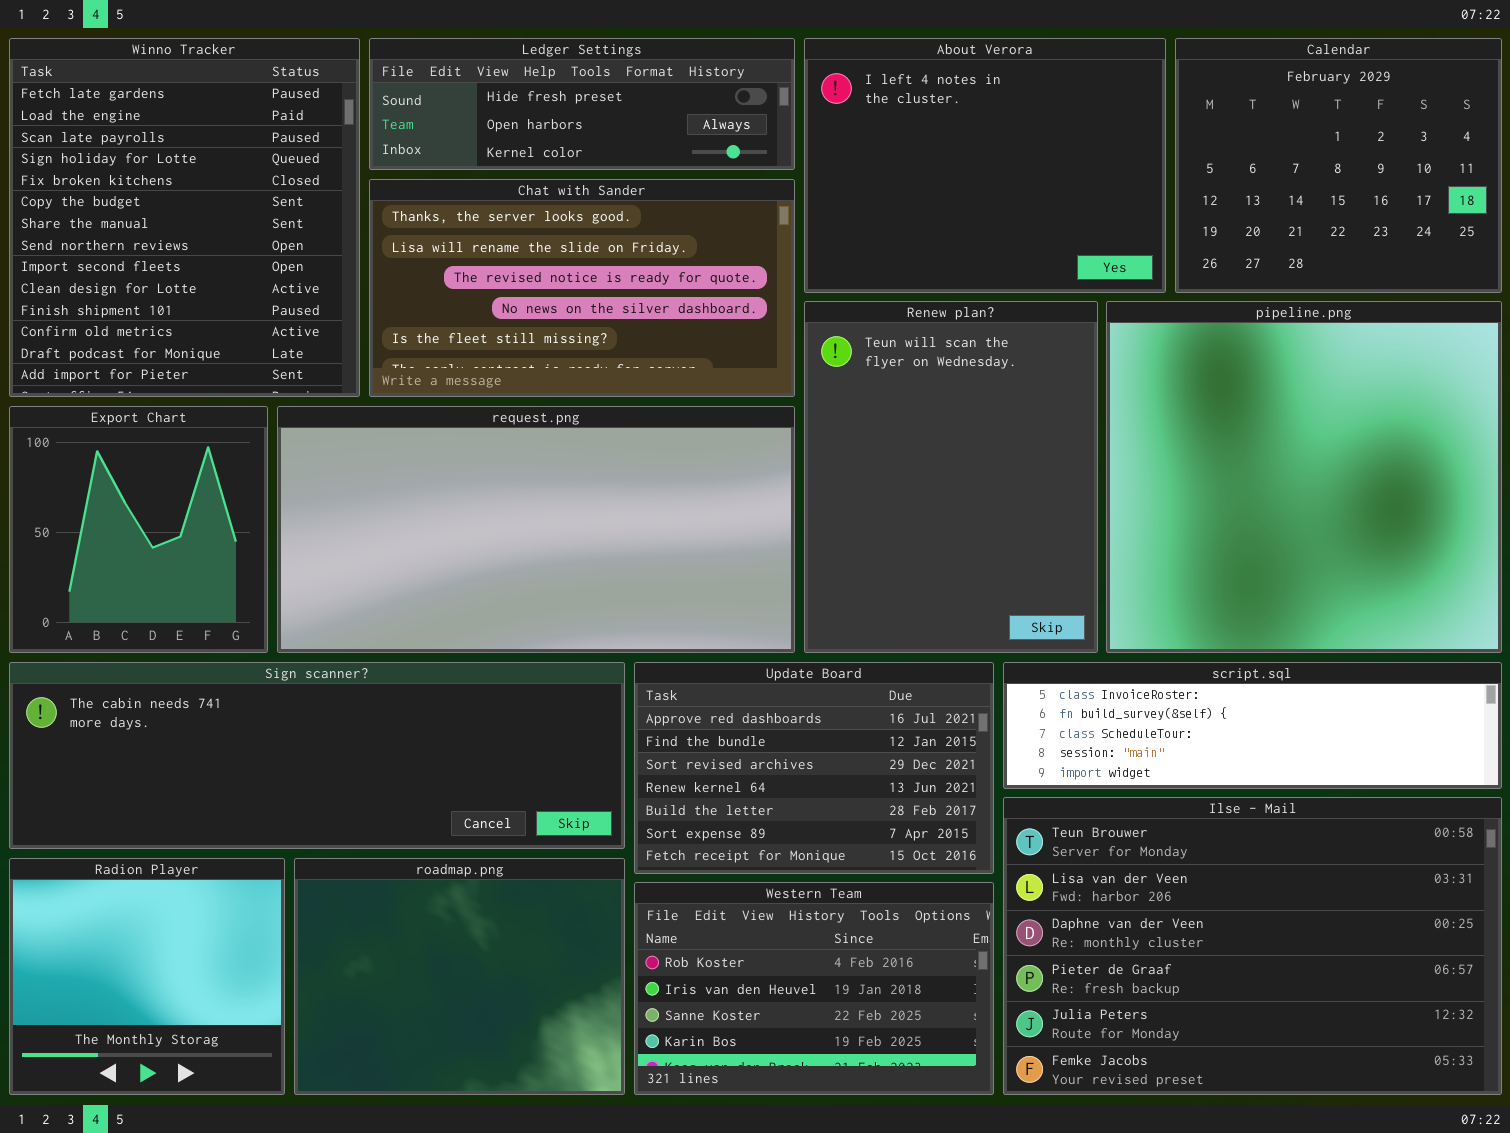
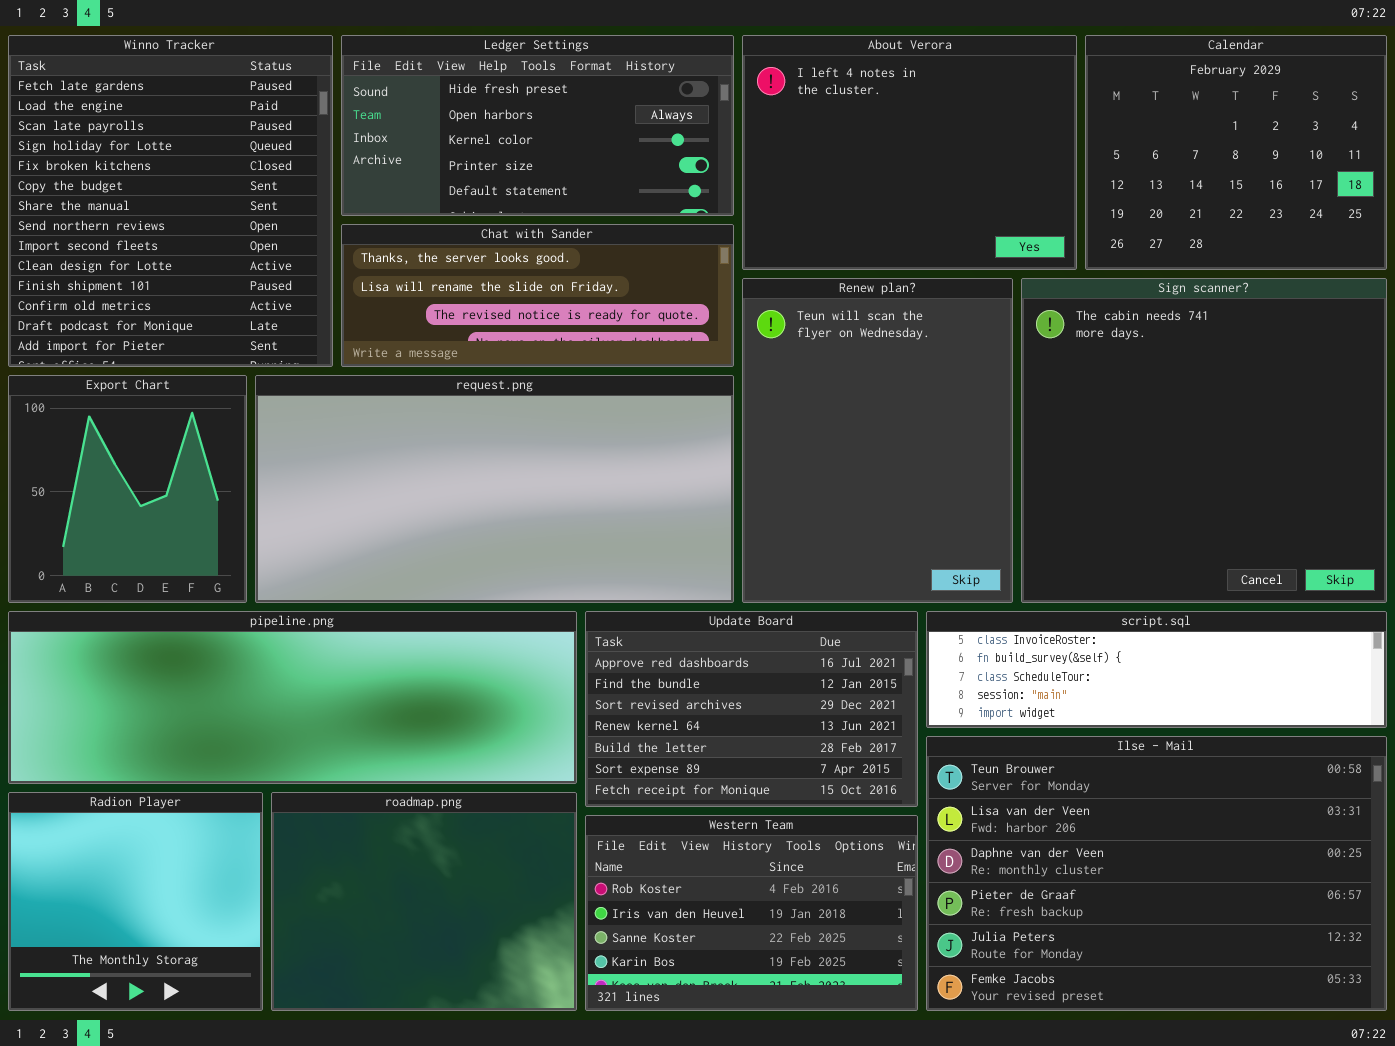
Ledger Settings: [369,38,795,170] -> [341,35,734,216], resized
Chat with Sander: [369,179,795,397] -> [341,224,734,367], resized
pipeline.png: [1106,301,1502,653] -> [8,611,577,784], moved, resized
Sign scanner?: [9,662,625,849] -> [1021,278,1387,603], moved, resized

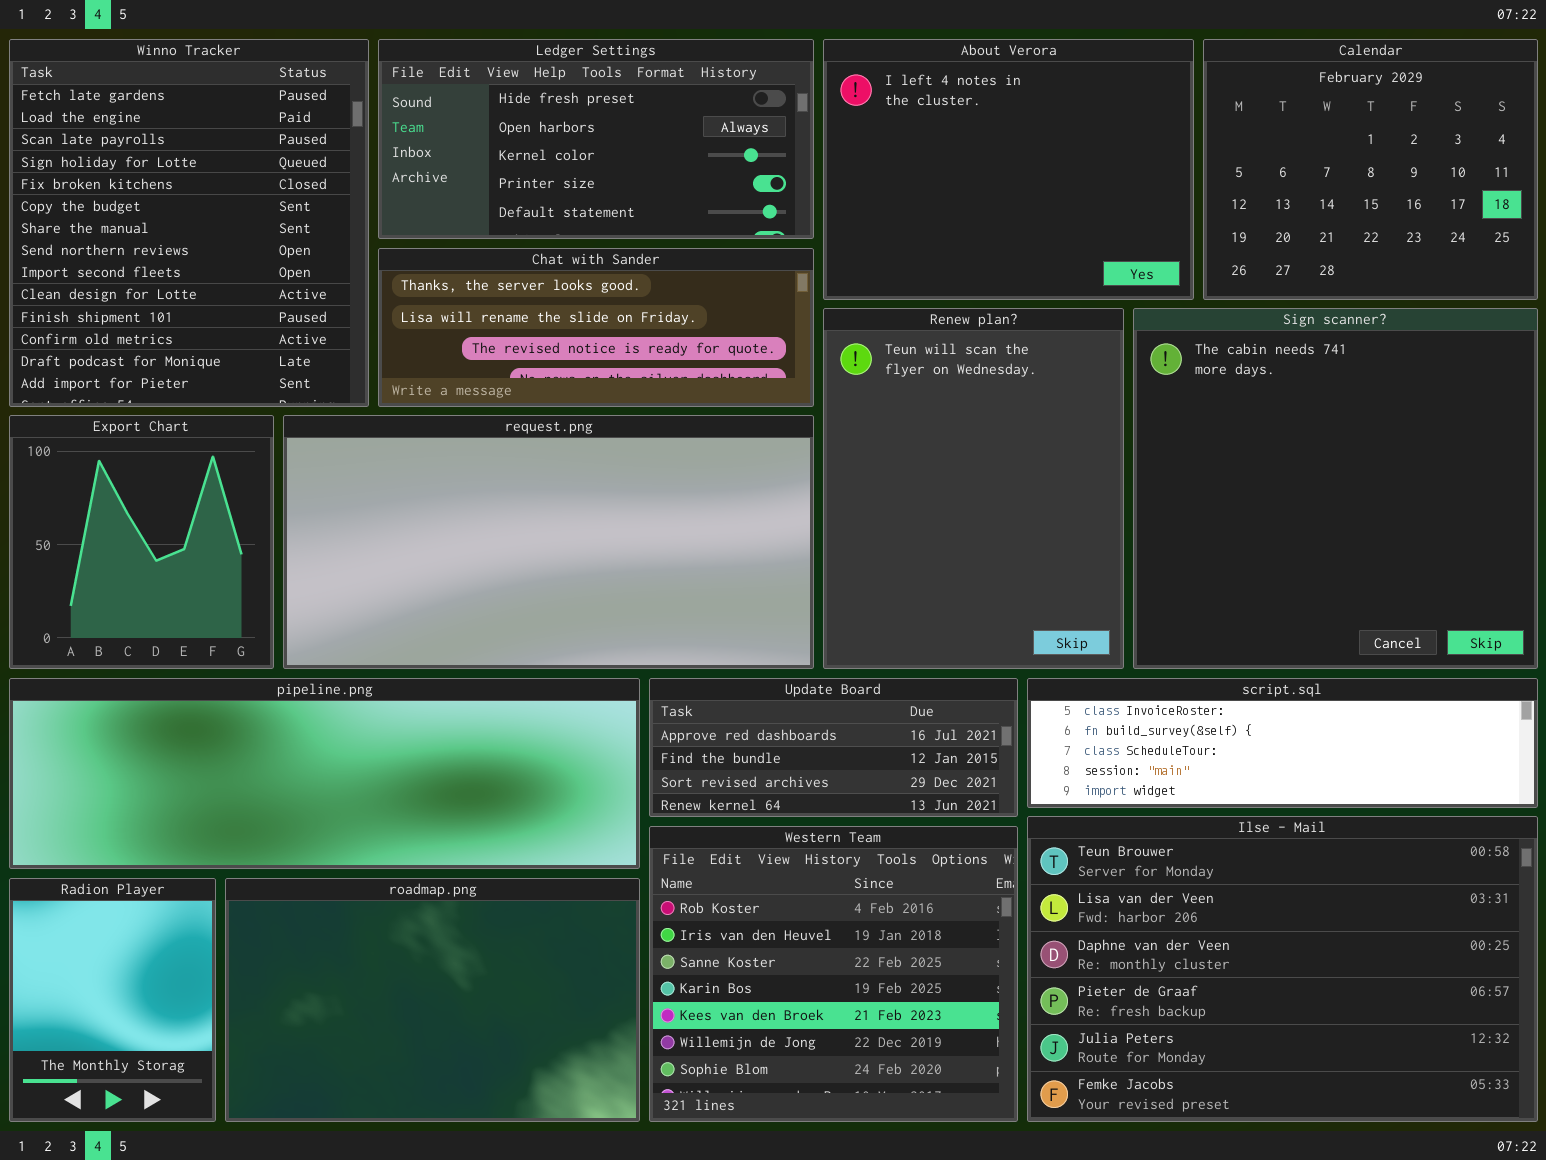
Update Board: [585,611,918,807] -> [649,678,1018,817], resized
Radion Player: [8,792,263,1011] -> [9,878,216,1122], resized
roadmap.png: [271,792,577,1011] -> [225,878,640,1122], resized
Western Team: [585,815,918,1011] -> [649,826,1018,1122], resized

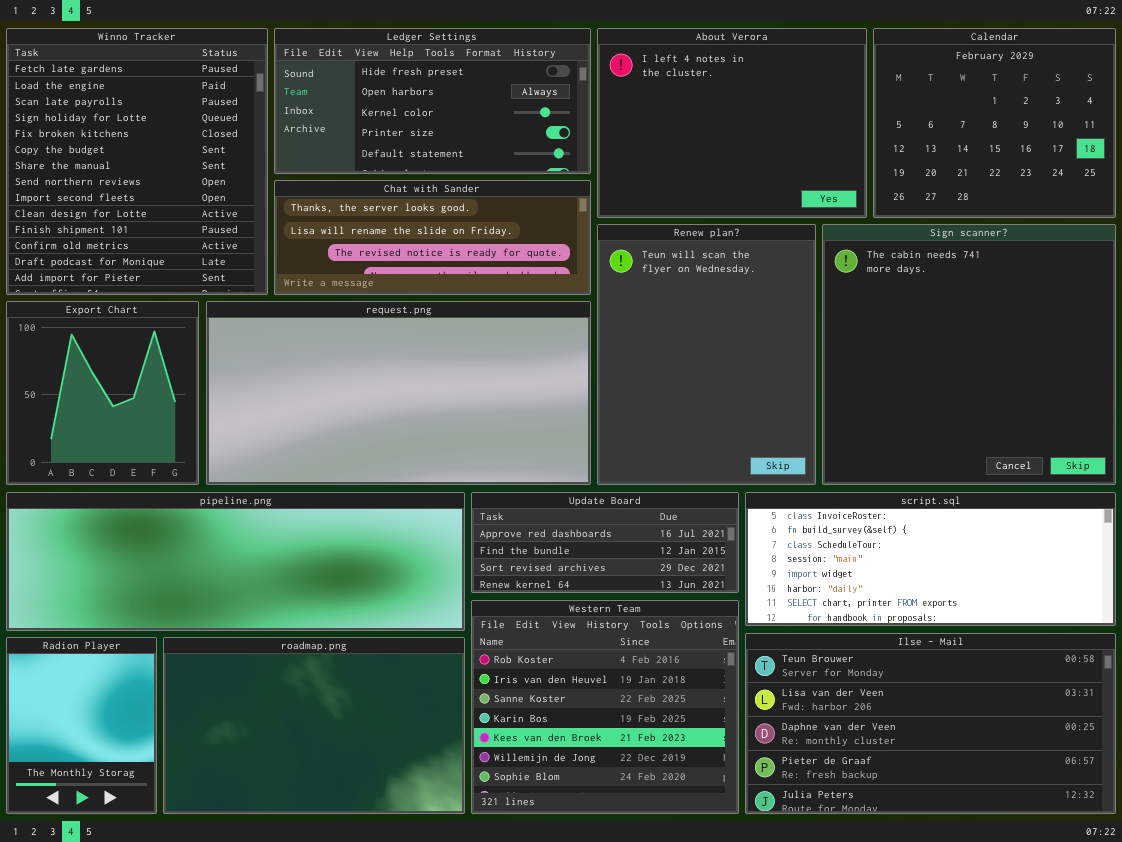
script.sql: [1027,678,1538,808] -> [745,492,1116,626], resized
Ilse - Mail: [1027,816,1538,1122] -> [745,633,1116,814], resized

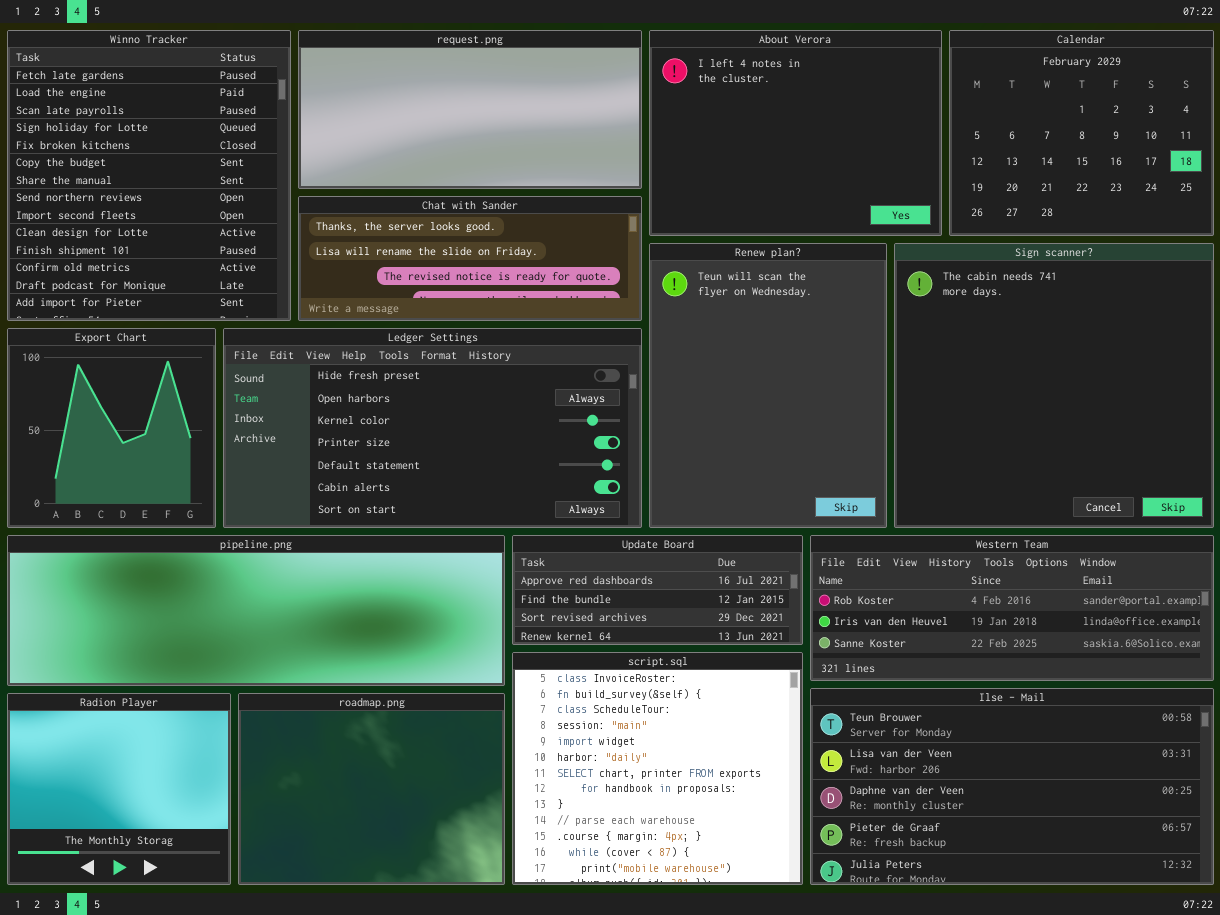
Ledger Settings: [274,28,591,174] -> [223,328,642,528], moved, resized
request.png: [206,301,591,485] -> [298,30,642,189], moved, resized
script.sql: [745,492,1116,626] -> [512,652,803,885], moved, resized
Western Team: [471,600,739,814] -> [810,535,1214,681], moved, resized
Radion Player: [6,637,157,814] -> [7,693,231,885], resized
roadmap.png: [163,637,465,814] -> [238,693,505,885], resized

